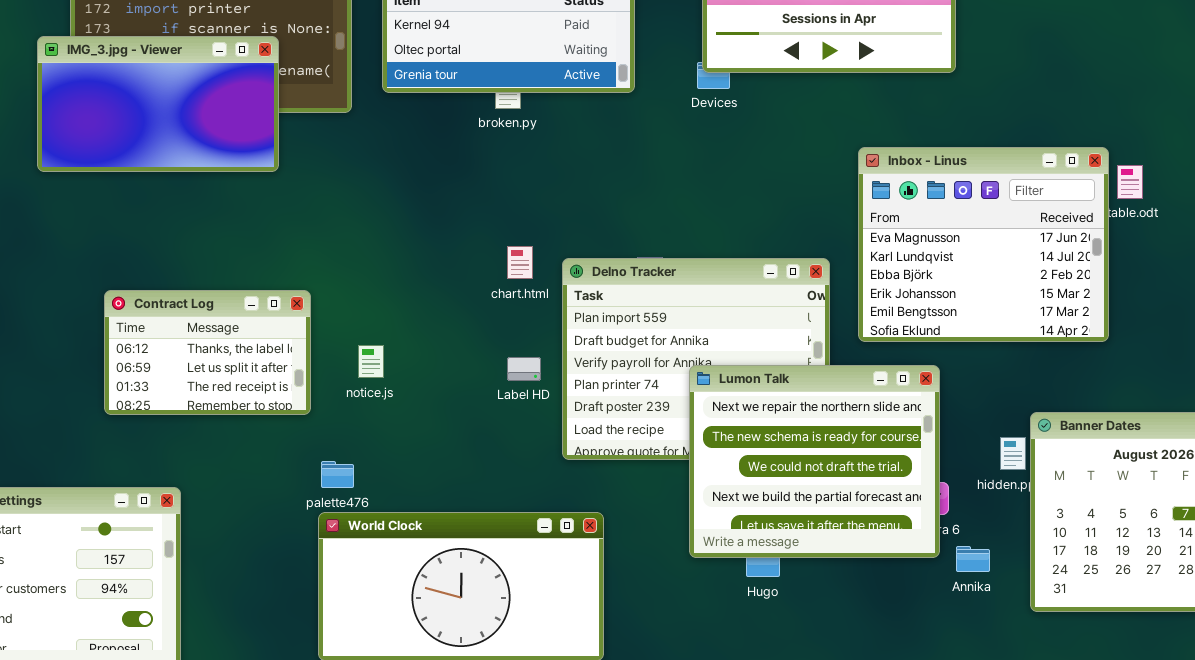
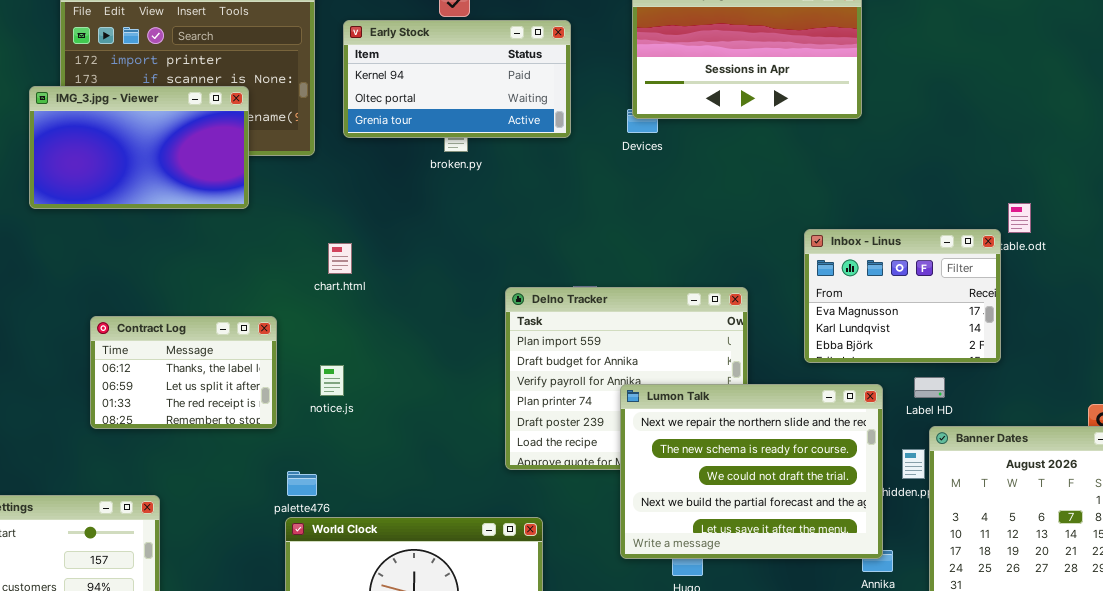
Inbox - Linus: [858,147,1109,342] -> [804,229,1001,363], resized
chart.html: [507,246,533,279] -> [328,243,352,274], moved
Label HD: [507,357,541,381] -> [914,377,945,398], moved
Lumon Talk: [689,365,940,558] -> [620,384,883,559], resized

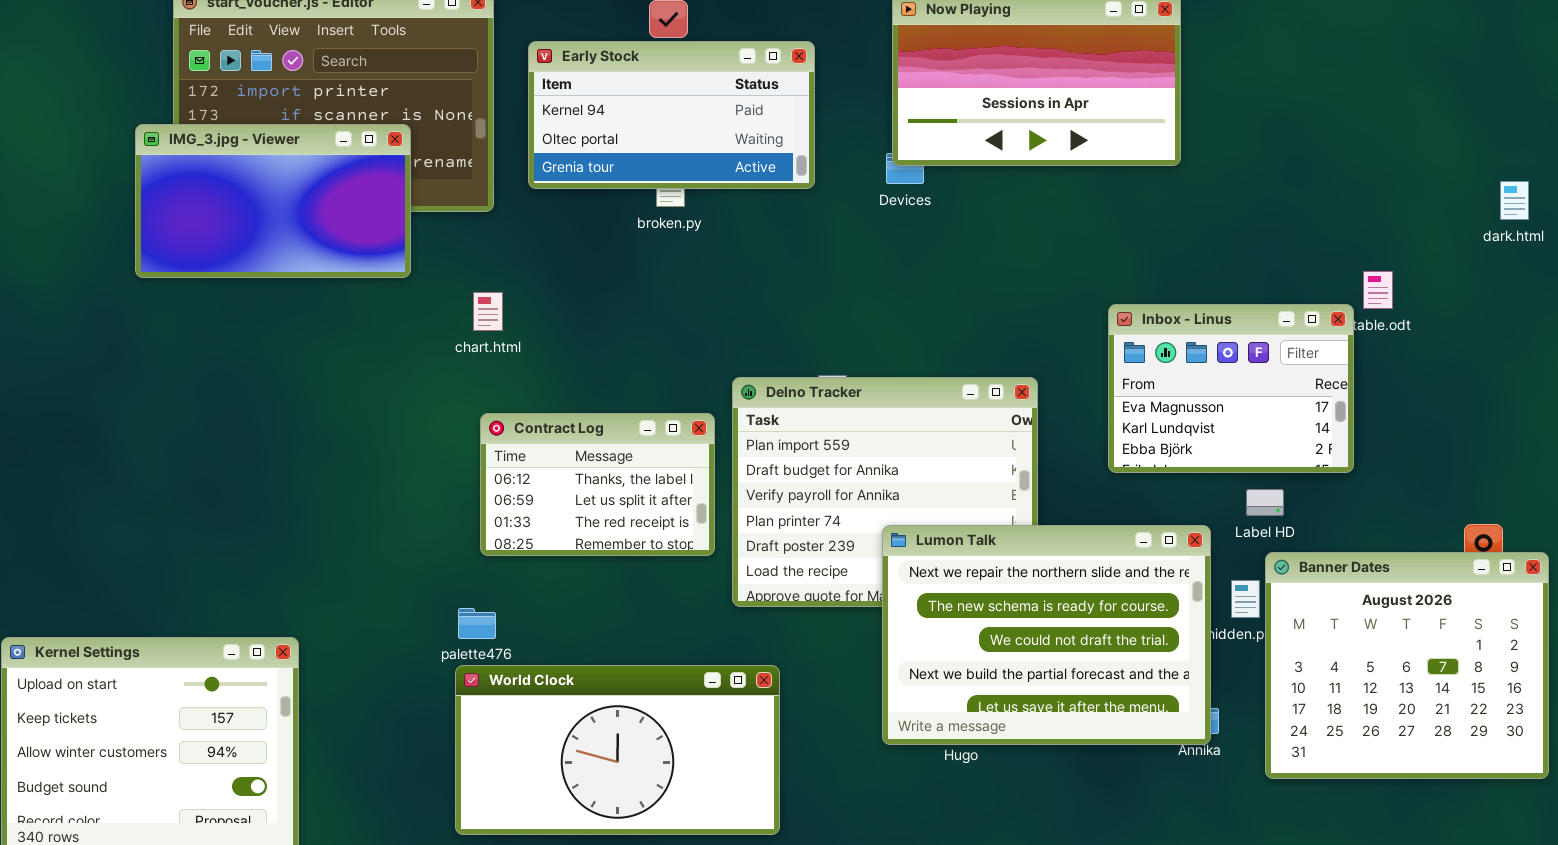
chart.html: [328,243,352,274] -> [473,292,503,331], moved
Contract Log: [90,316,277,429] -> [480,413,715,556], moved
Lumon Talk: [620,384,883,559] -> [882,525,1211,745], moved

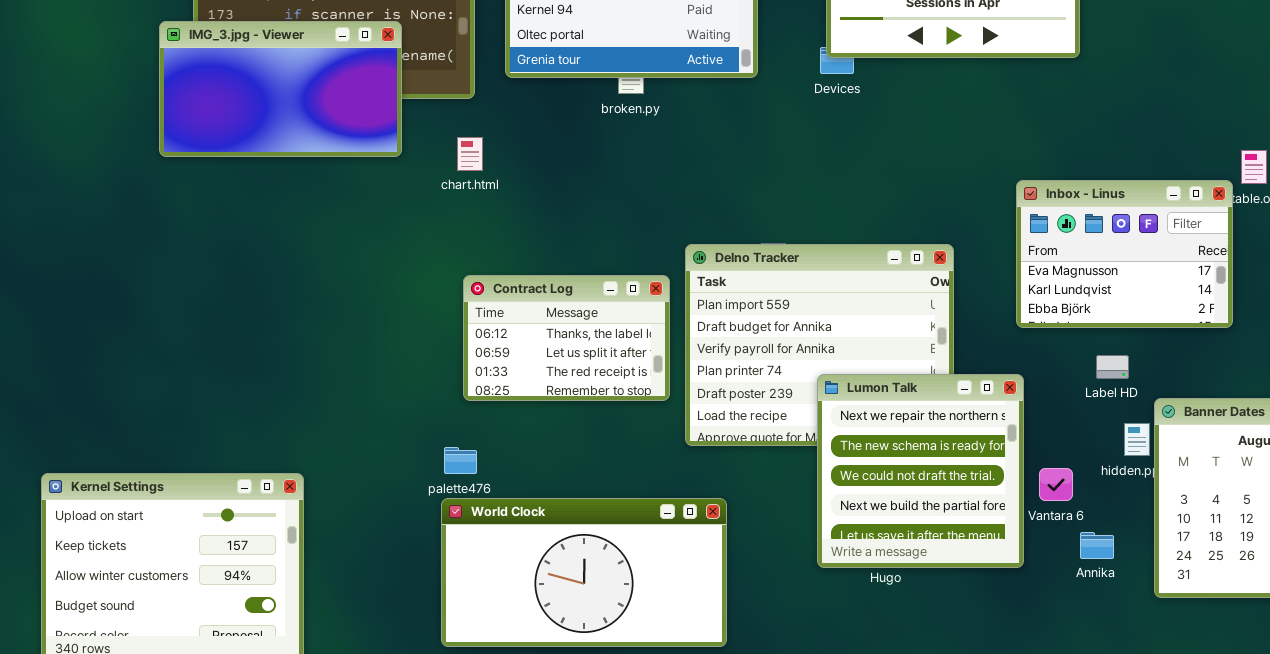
chart.html: [473,292,503,331] -> [457,137,483,171], moved
Label HD: [1246,489,1284,516] -> [1096,355,1129,379], moved
Lumon Talk: [882,525,1211,745] -> [817,374,1024,568], resized

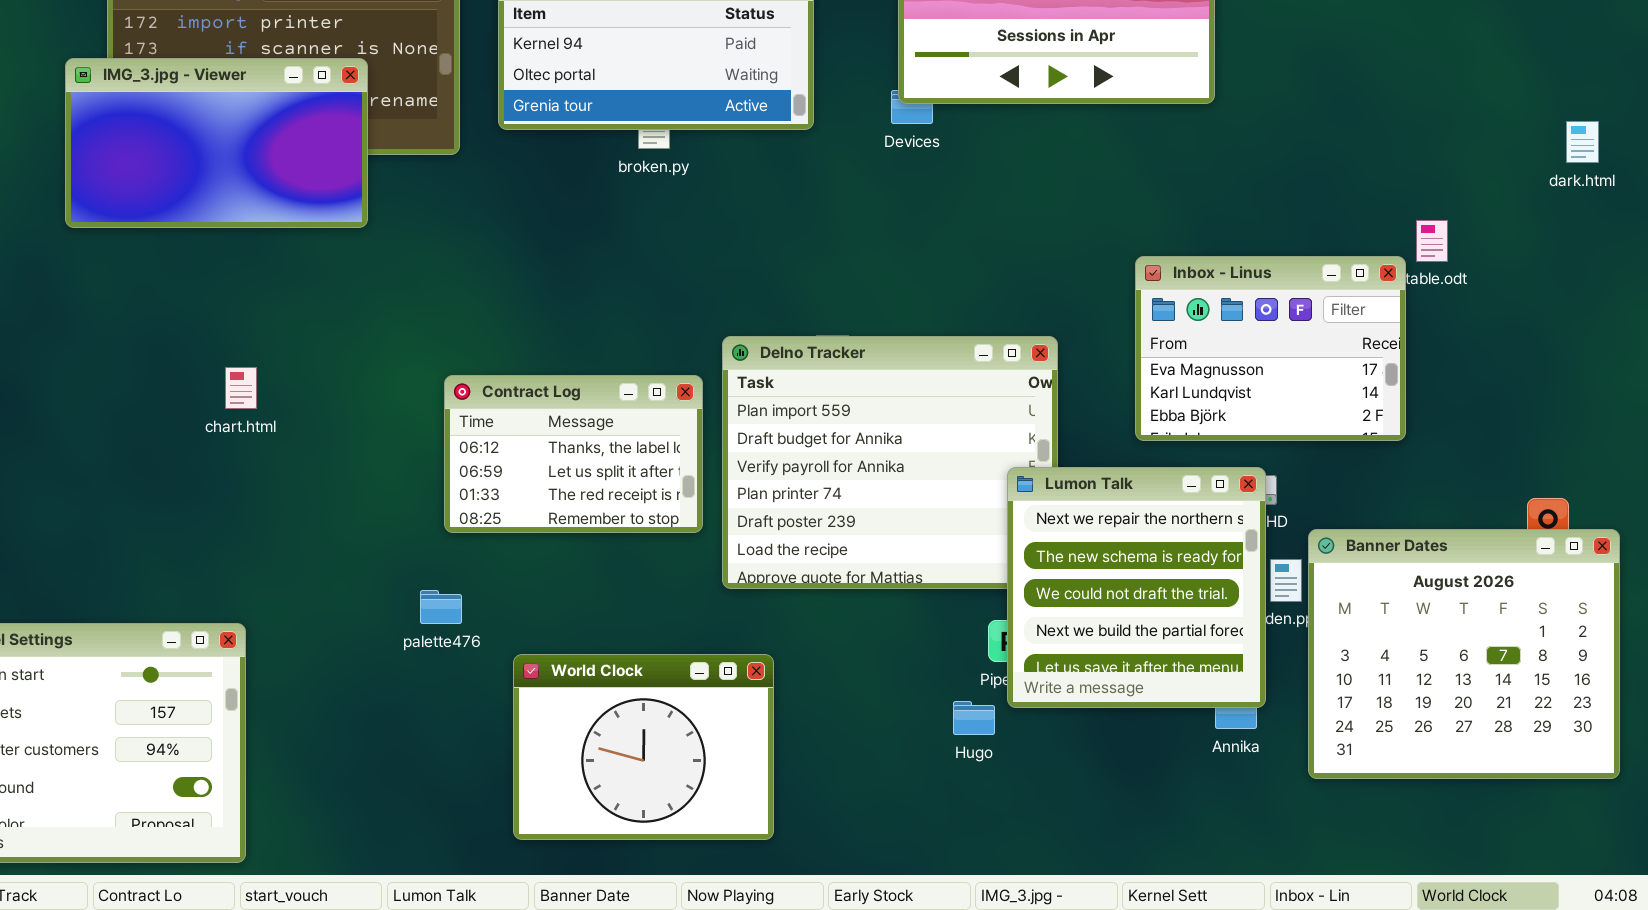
chart.html: [457,137,483,171] -> [225,367,257,409], moved
Lumon Talk: [817,374,1024,568] -> [1007,467,1266,708], moved
World Clock: [441,498,727,647] -> [513,654,774,840], resized

